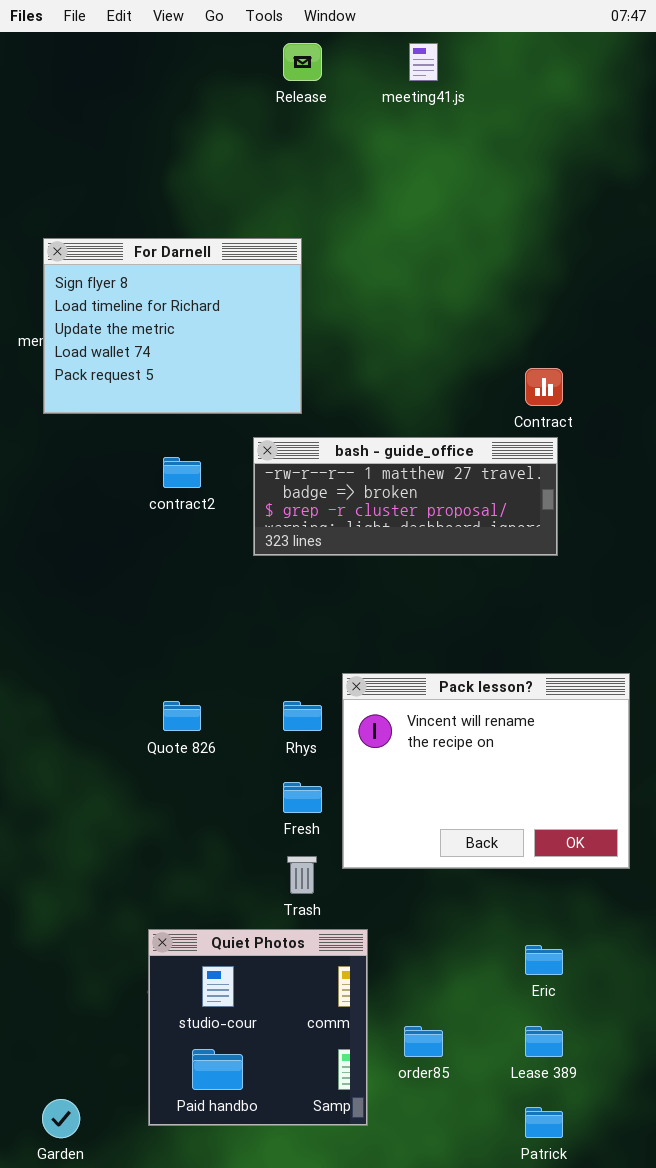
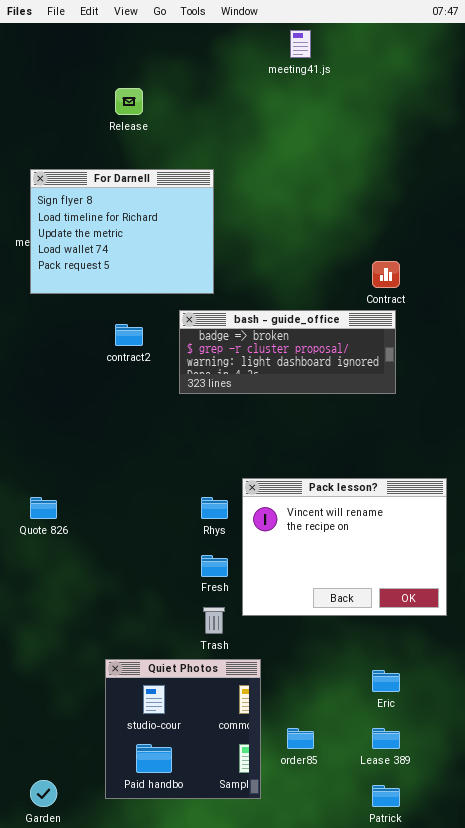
Release: [283,43,322,81] -> [115,88,143,115], moved
bash - guide_office: [253,437,558,556] -> [179,310,396,394], scrolled down 1 row
Quote 826: [163,701,201,731] -> [30,497,57,519], moved

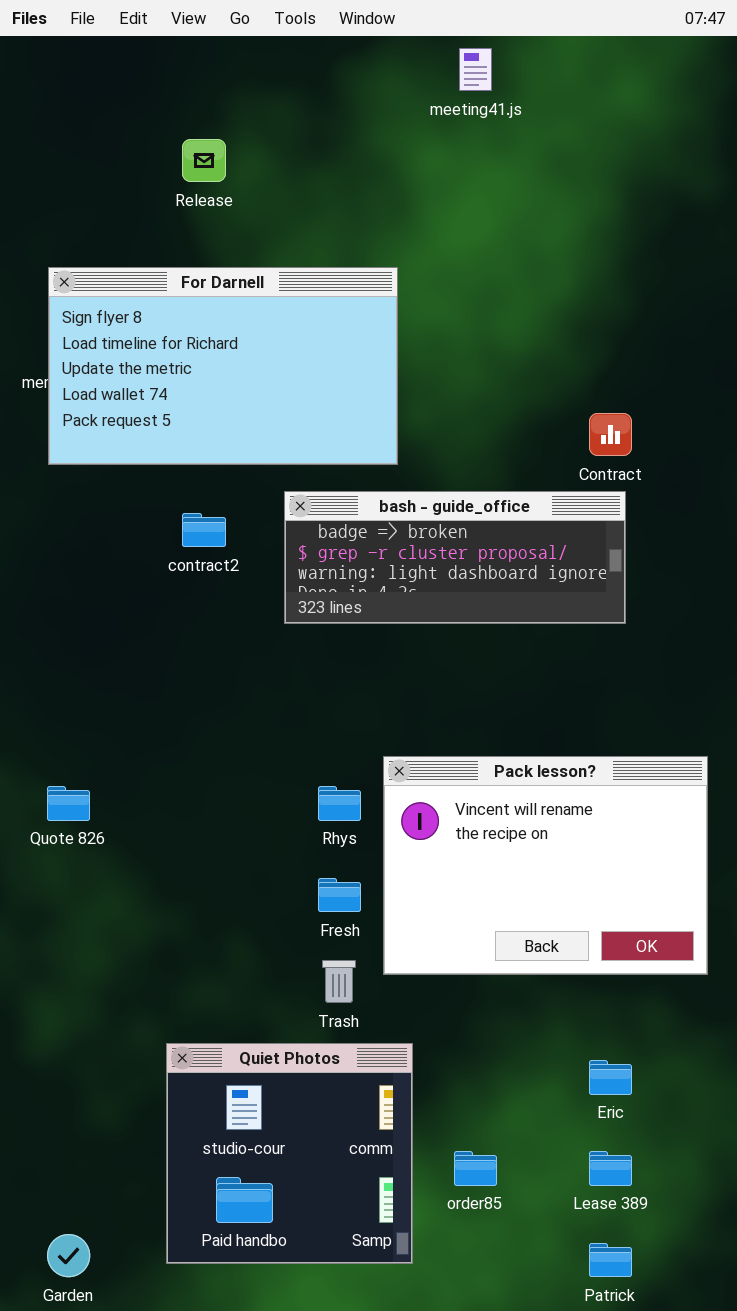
For Darnell: [30,169,214,294] -> [48,267,398,465], resized

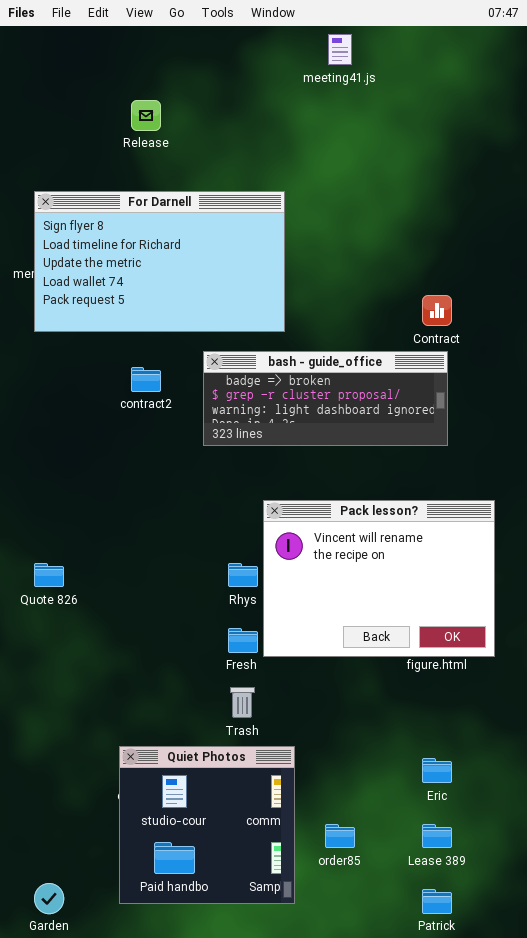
Pack lesson?: [383,756,708,975] -> [263,500,495,657], moved

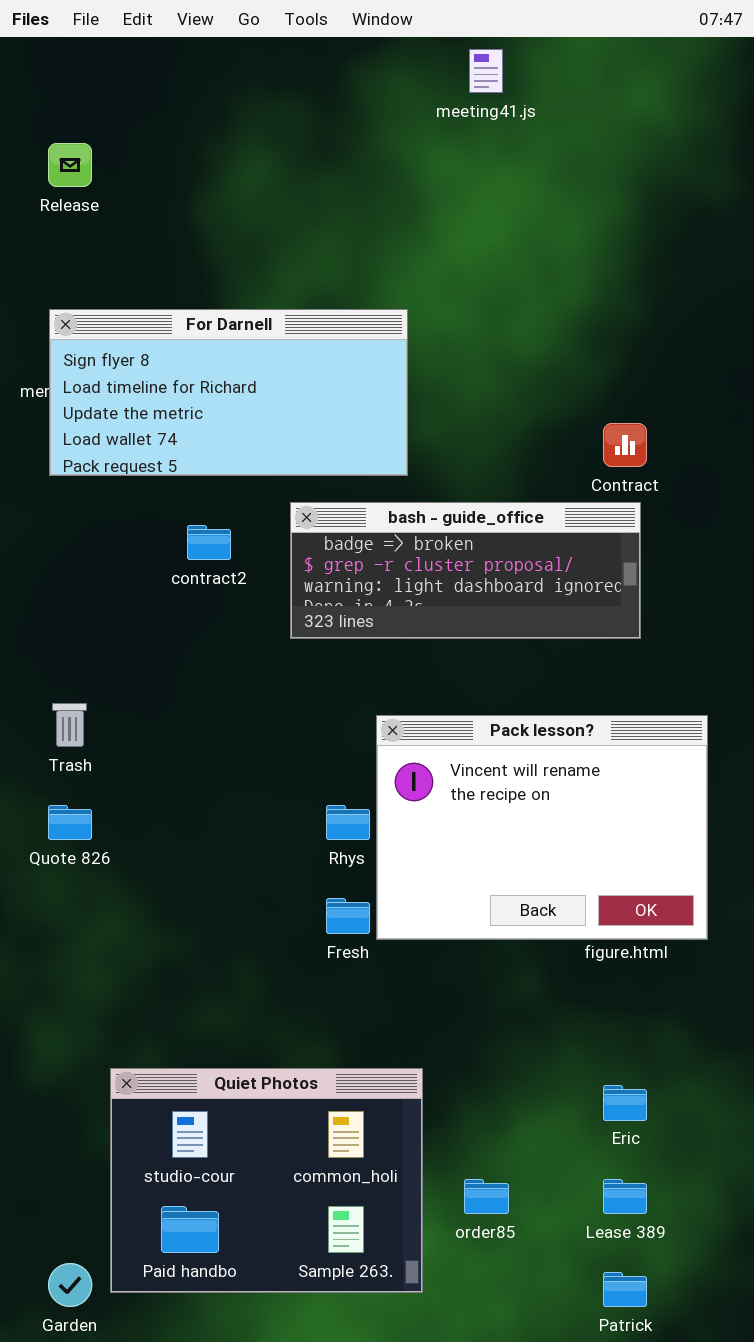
Release: [131,100,161,131] -> [48,143,92,187], moved
For Darnell: [34,191,285,332] -> [49,309,408,476], resized
Trash: [230,687,255,718] -> [52,703,87,747], moved
Quiet Photos: [119,746,295,904] -> [110,1068,423,1293], resized

